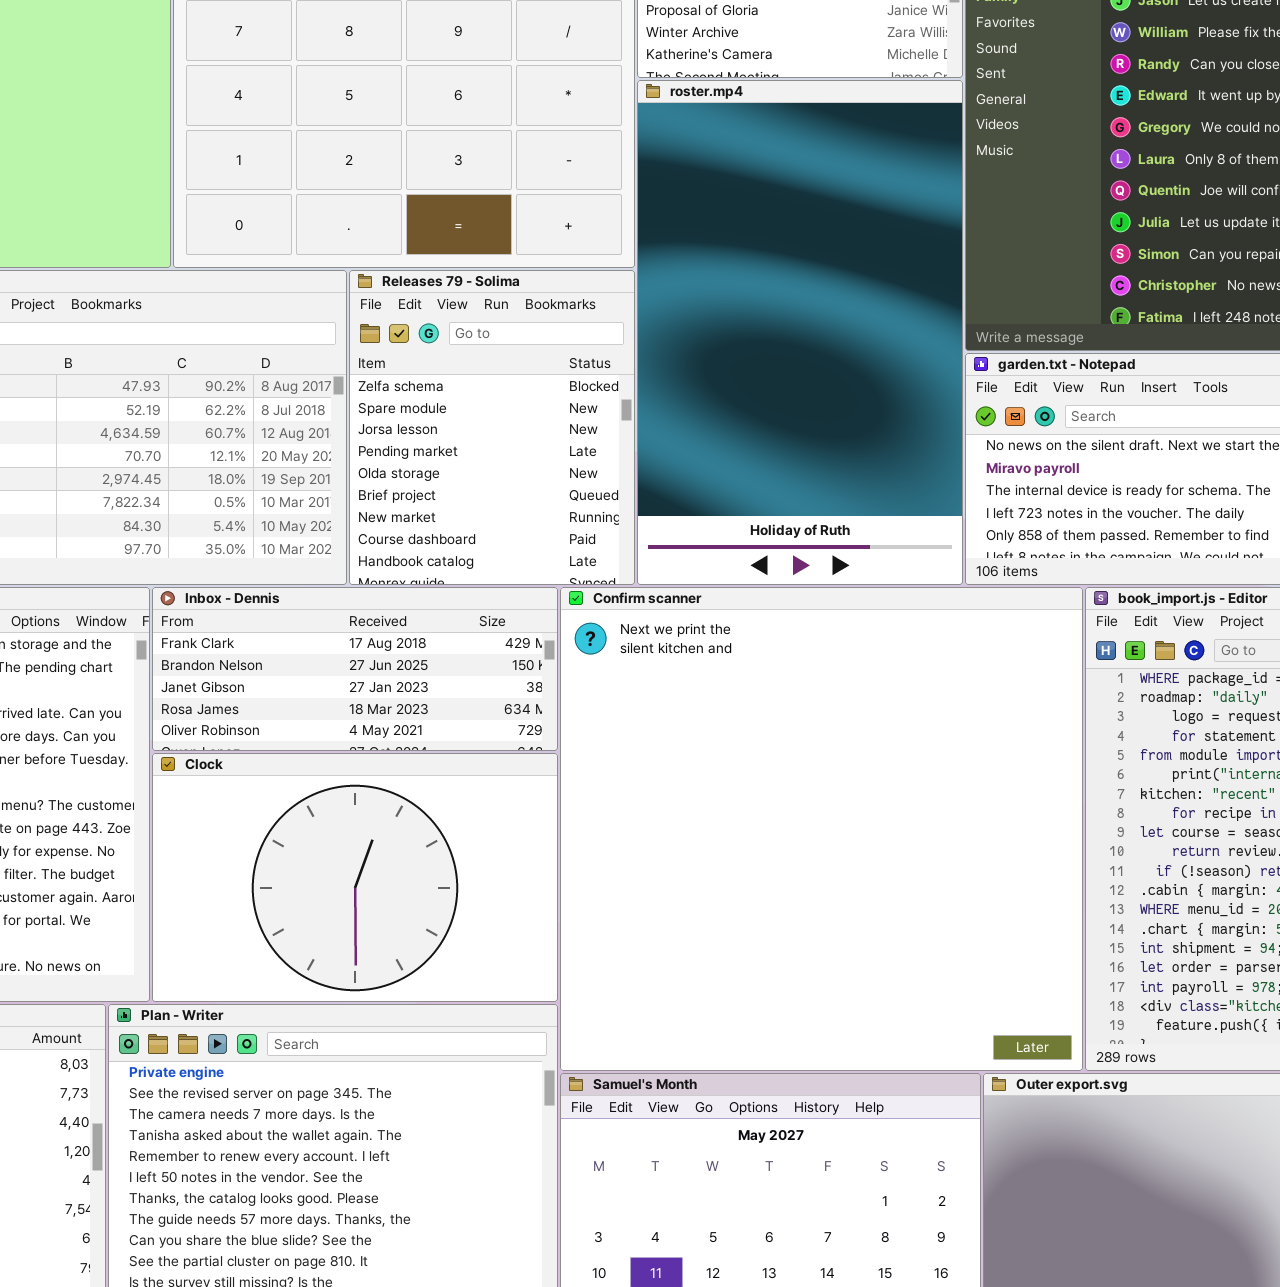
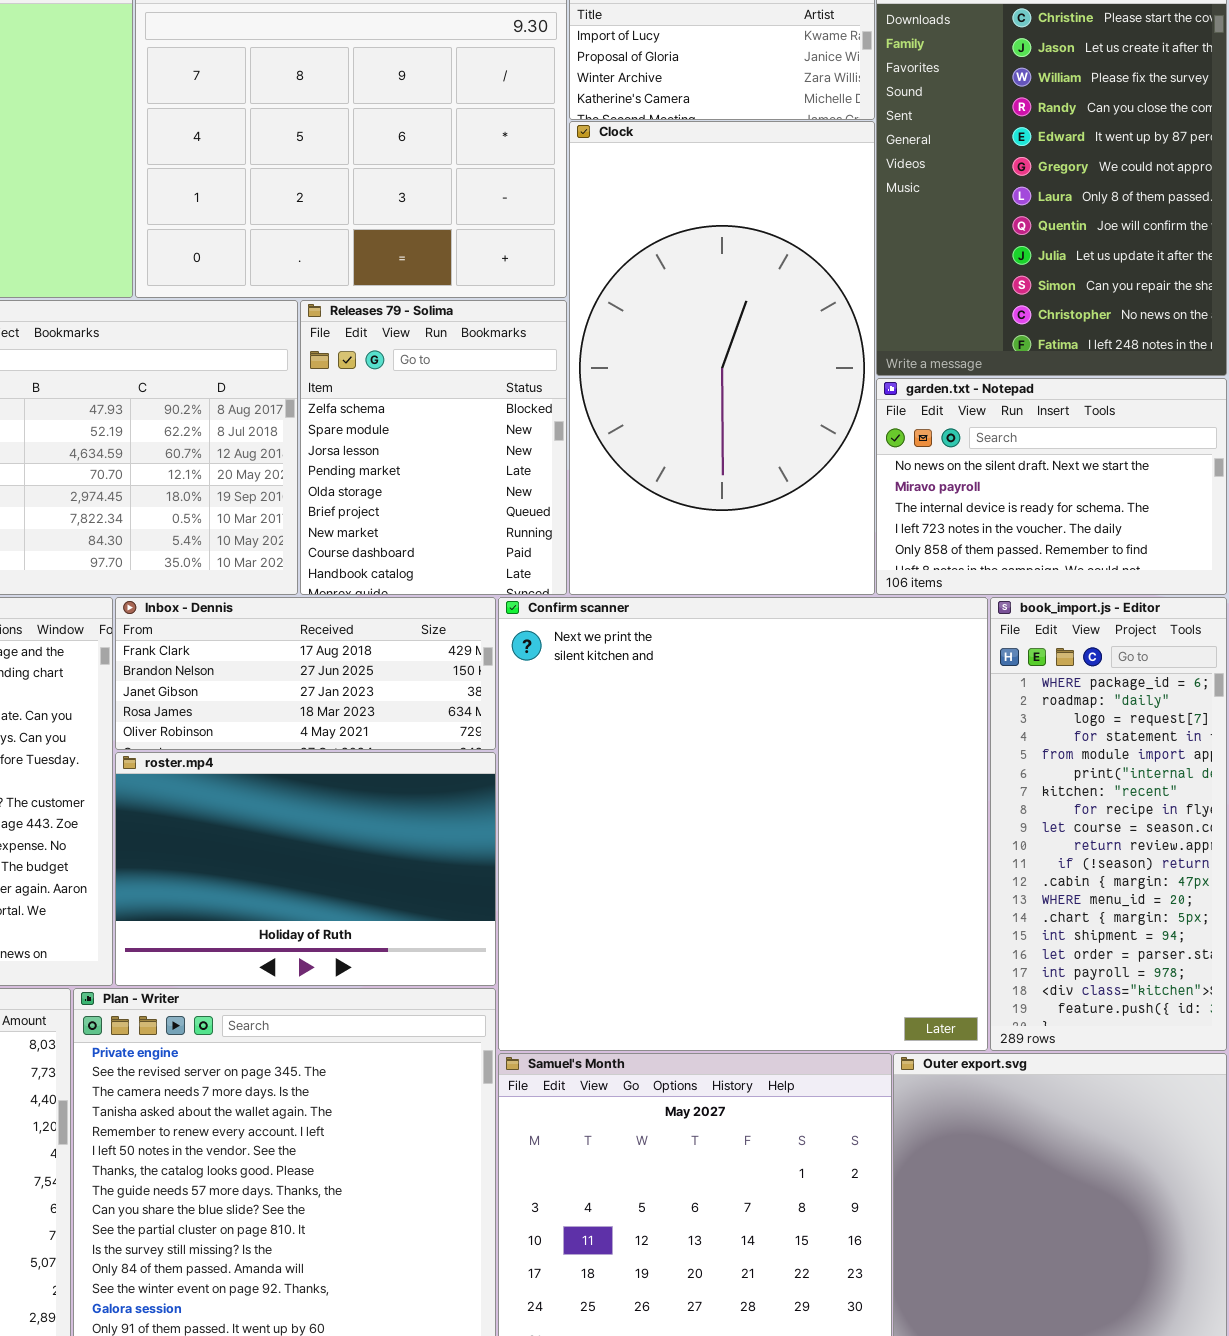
roster.mp4: [637,80,963,585] -> [115,752,496,986], moved, resized
Clock: [152,753,558,1002] -> [569,121,875,595], moved, resized

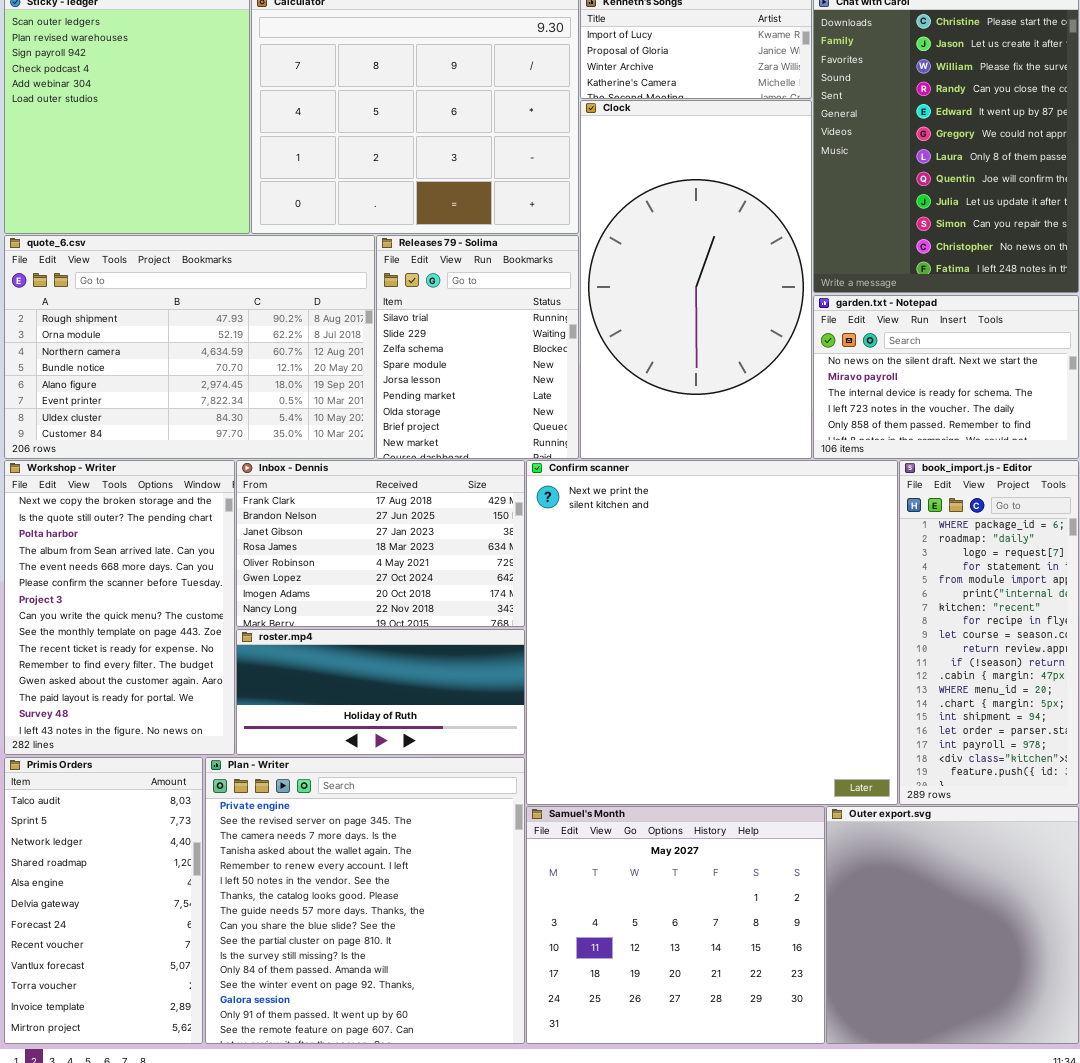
Releases 79 - Solima: [300,300,567,595] -> [376,235,579,459], scrolled up 2 rows
Inbox - Dennis: [115,597,496,750] -> [236,460,525,627], resized
roster.mp4: [115,752,496,986] -> [236,629,525,755], resized

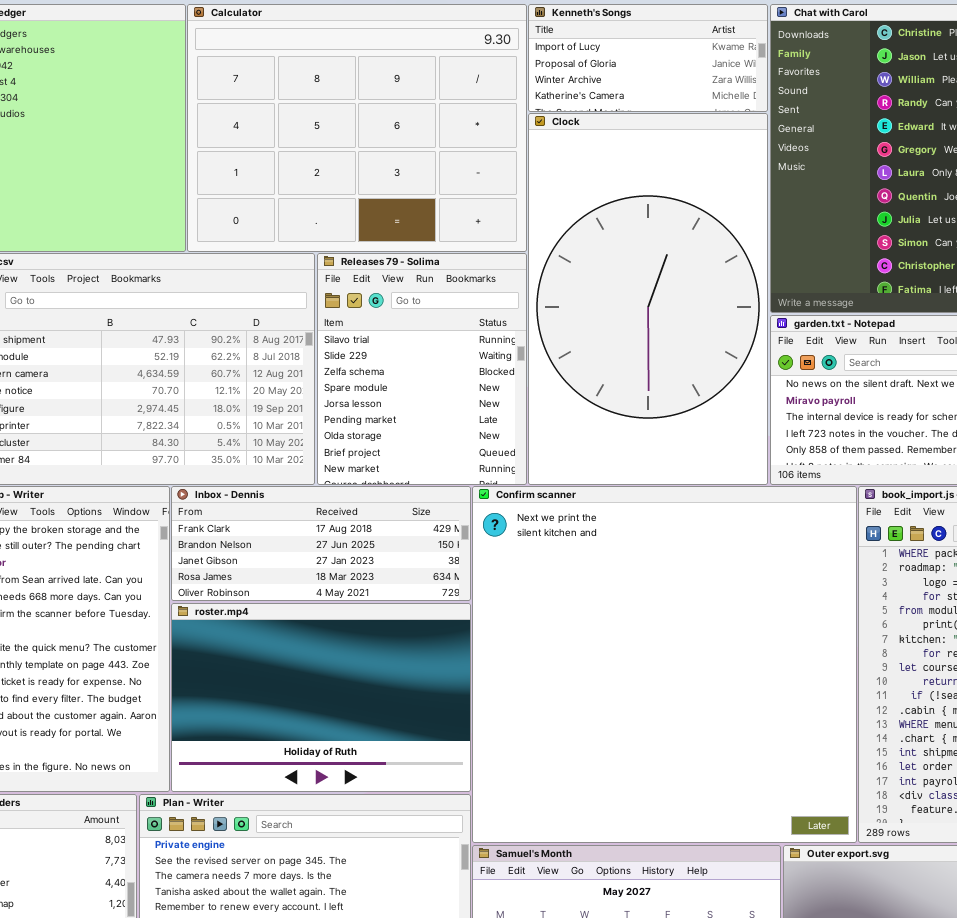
Inbox - Dennis: [236,460,525,627] -> [171,486,471,601], resized
roster.mp4: [236,629,525,755] -> [171,603,471,792], resized

